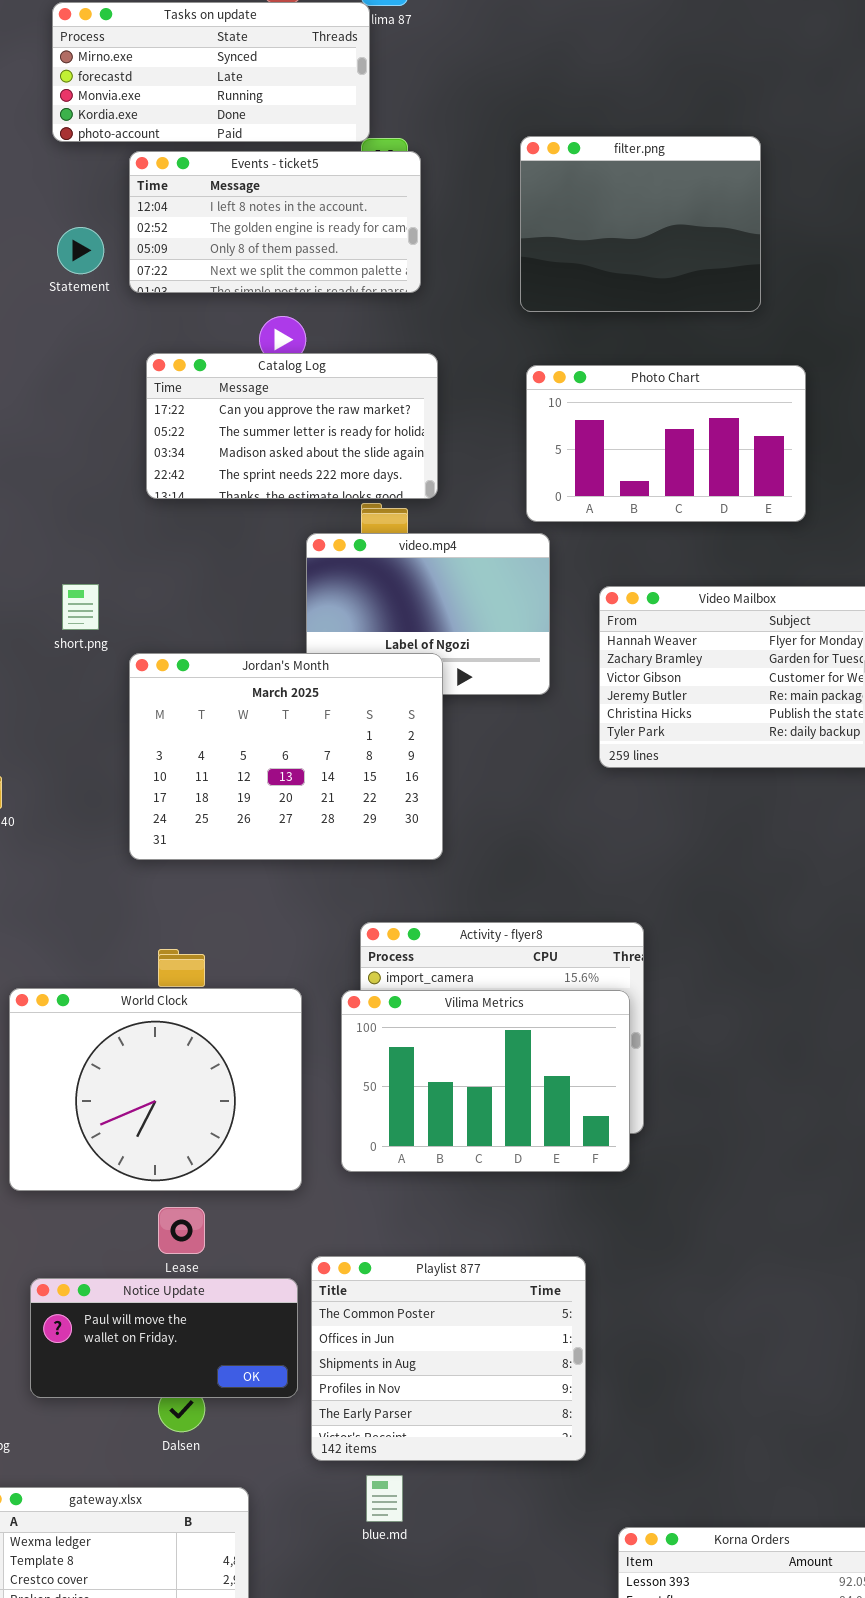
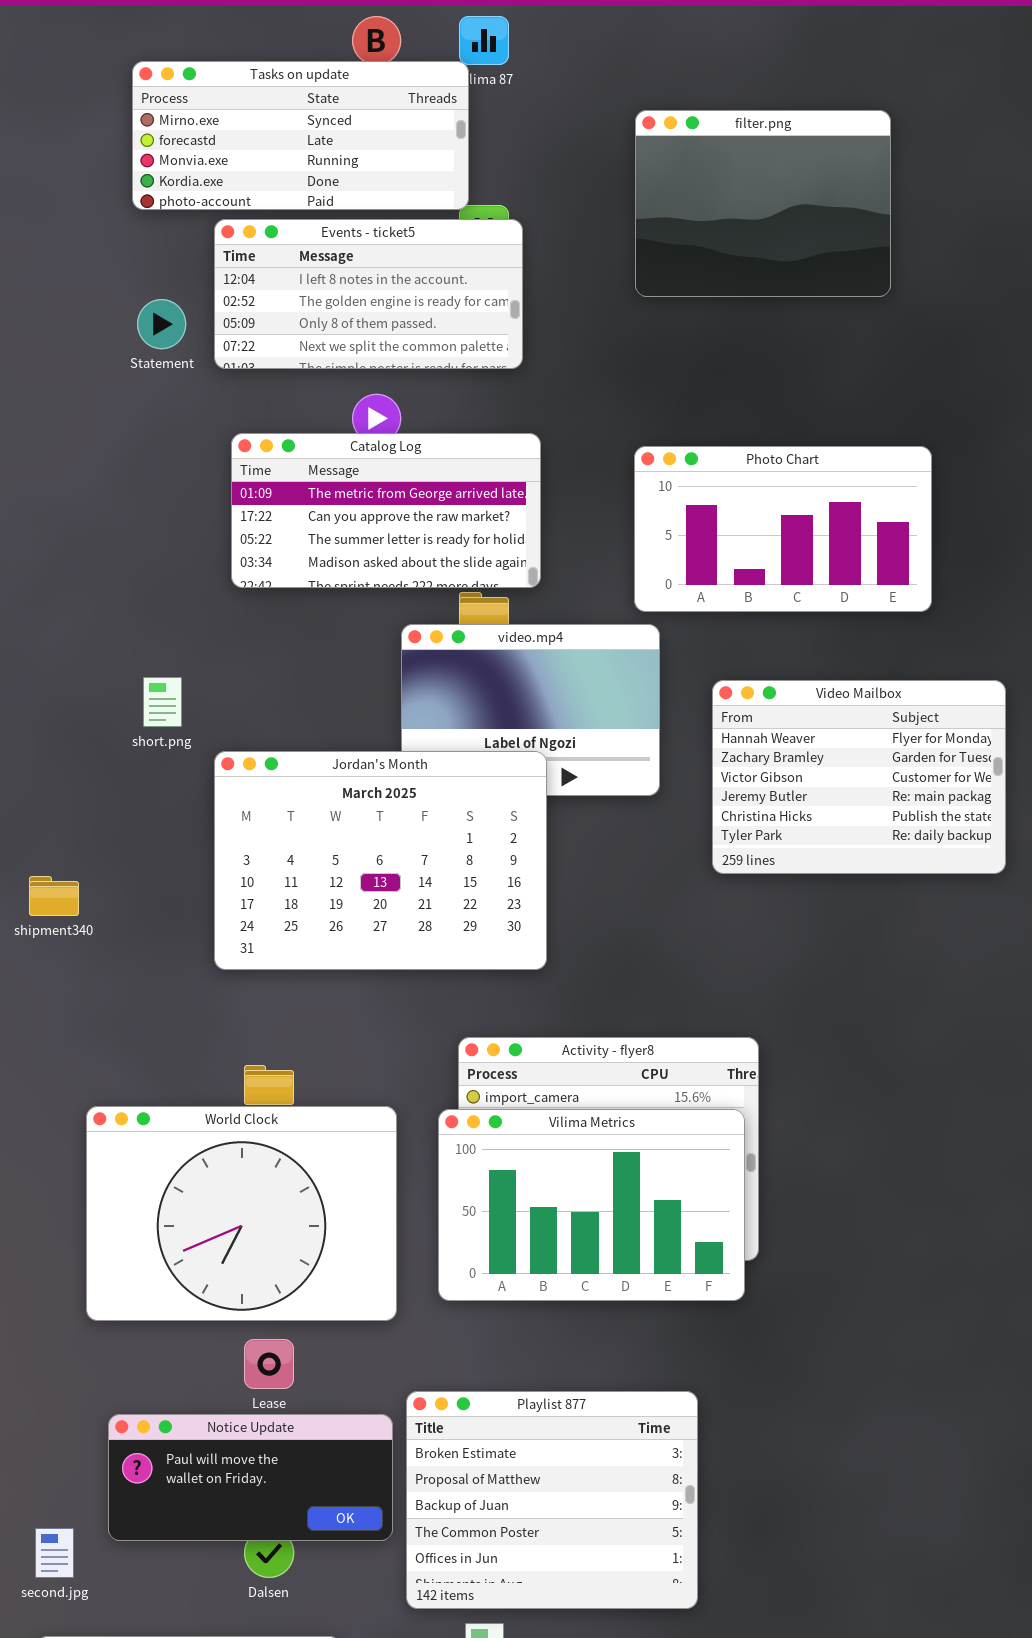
filter.png: [520,136,761,312] -> [635,110,891,297], moved
Catalog Log: [146,353,438,499] -> [231,433,541,588], scrolled up 1 row
Playlist 877: [311,1256,586,1461] -> [406,1391,698,1609], scrolled up 3 rows

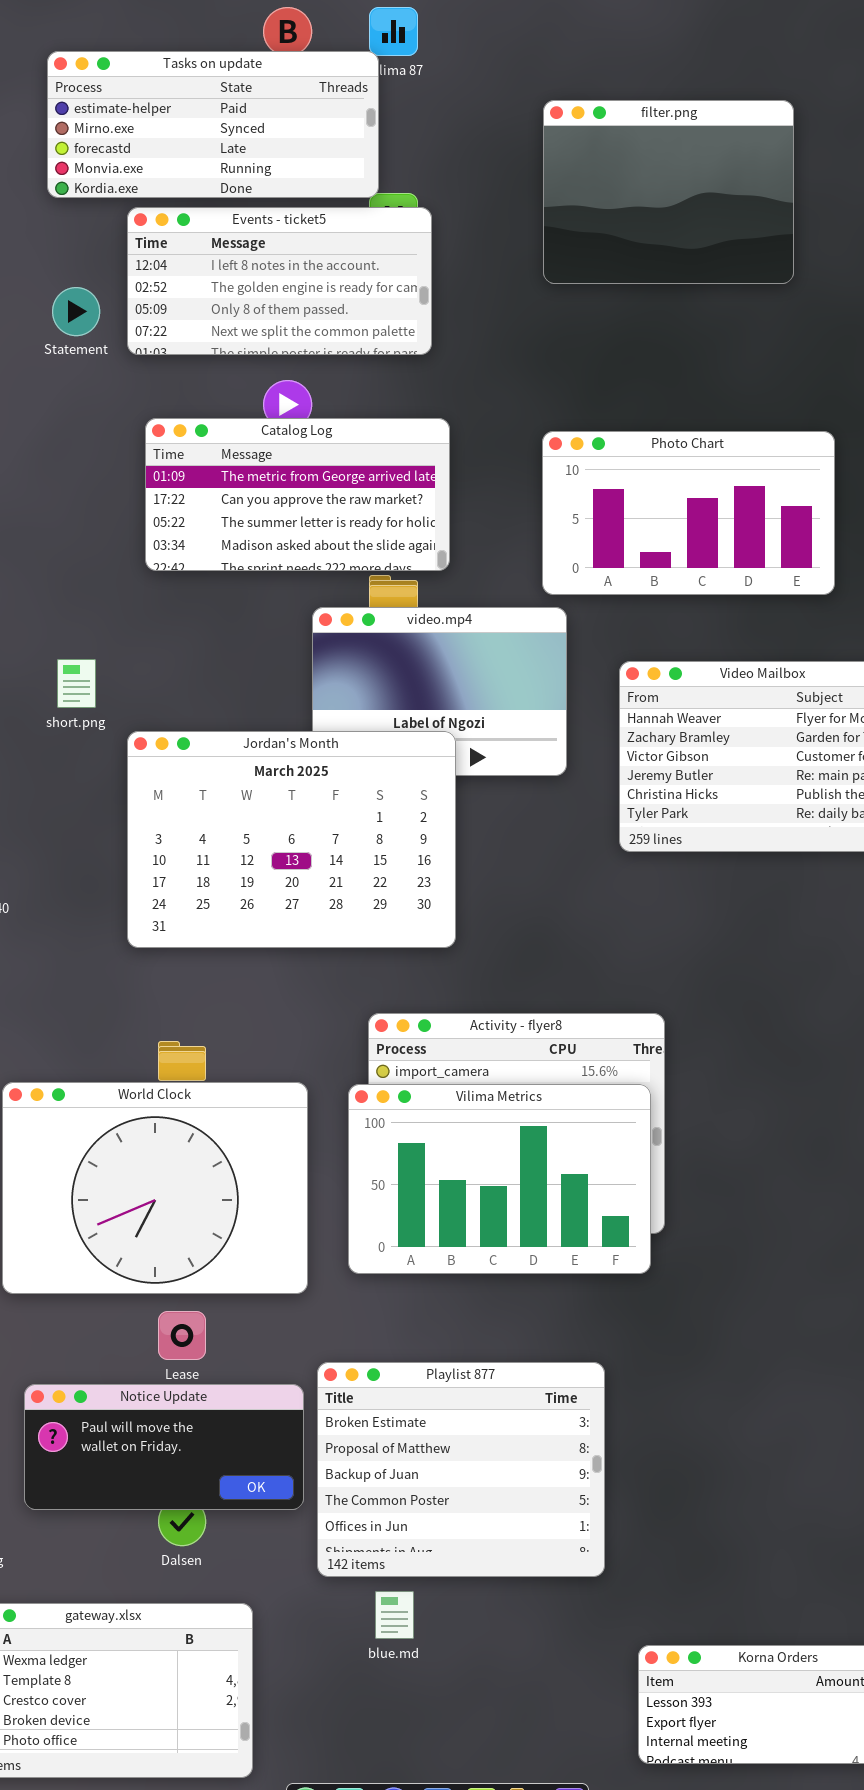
Tasks on update: [132,61,469,210] -> [47,51,379,198], scrolled up 1 row

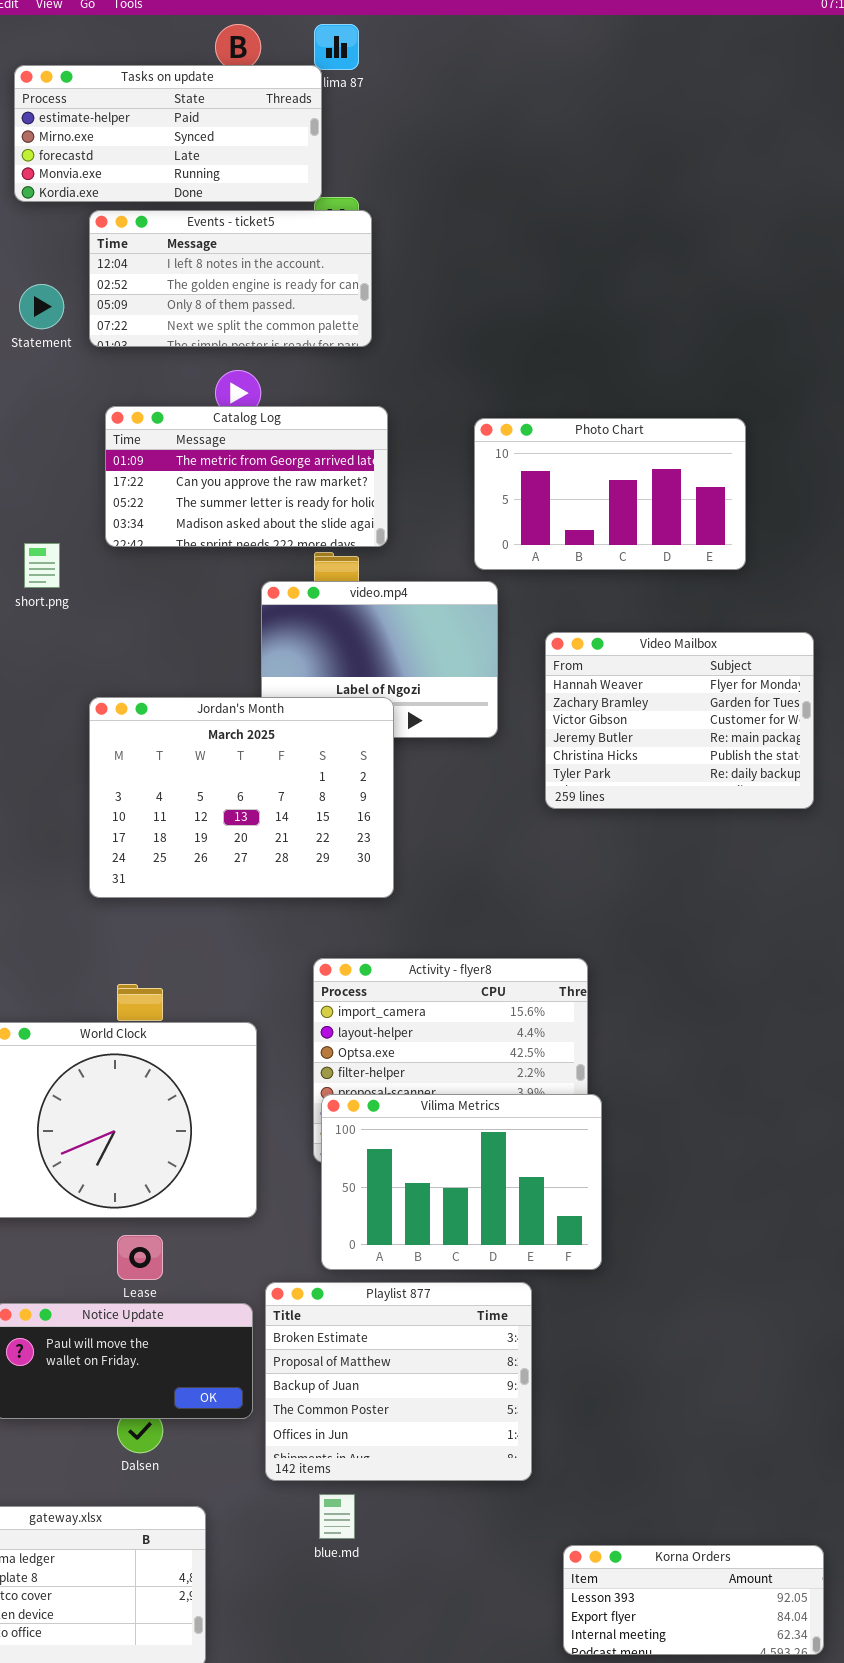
filter.png: [543,100,794,284] -> none, closed
short.png: [57,659,96,708] -> [24,543,60,588], moved
Vilima Metrics: [348,1084,651,1274] -> [321,1094,602,1270], moved

